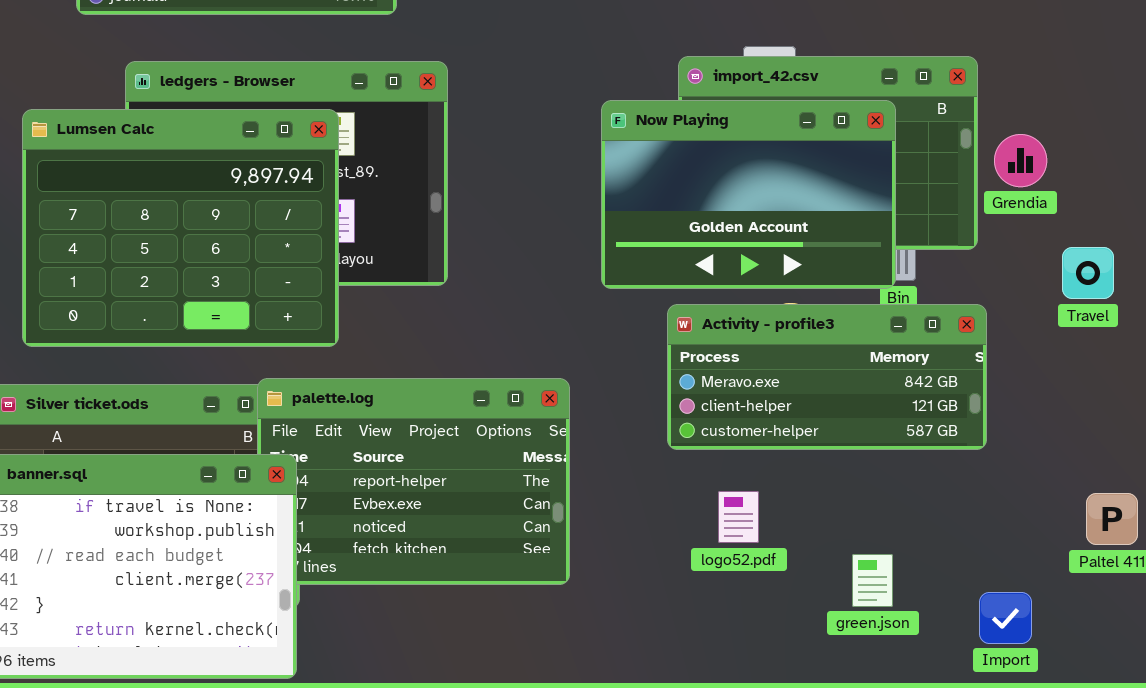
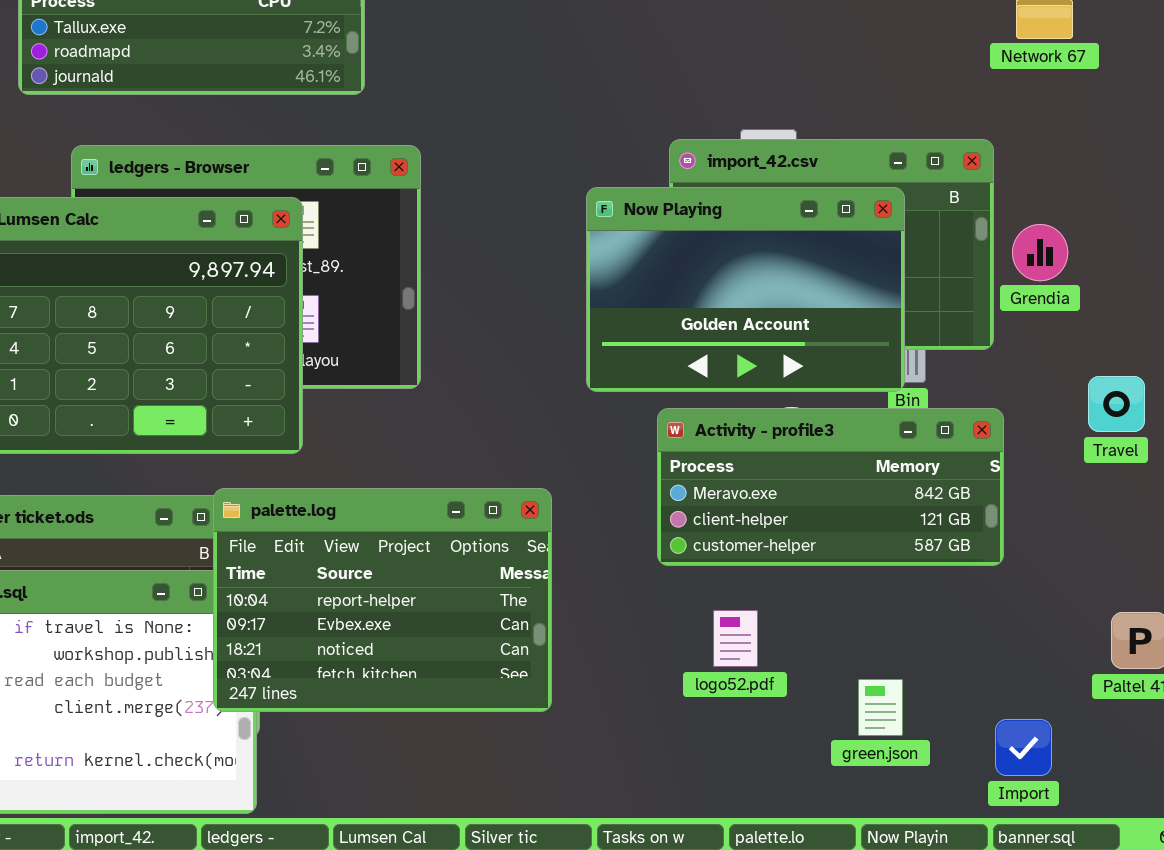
Travel: [1062,247,1114,299] -> [1088,376,1145,432], moved
palette.log: [257,378,570,585] -> [213,488,552,712], raised

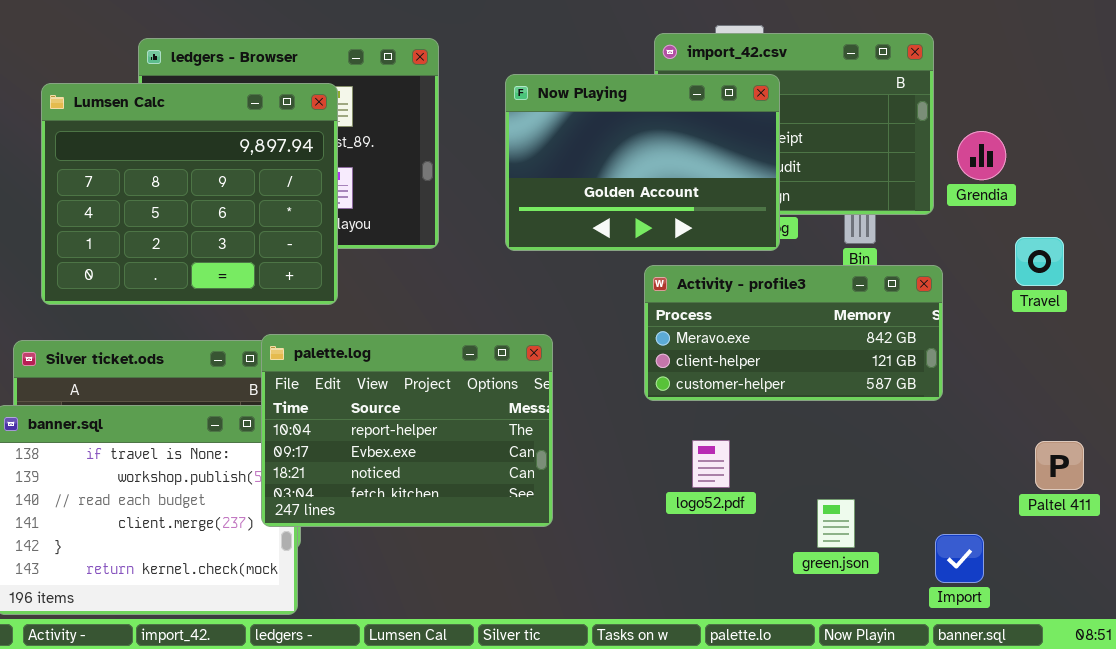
Now Playing: [586,187,905,392] -> [505,74,780,251], moved
Grendia: [1012,224,1068,281] -> [957,131,1006,180], moved

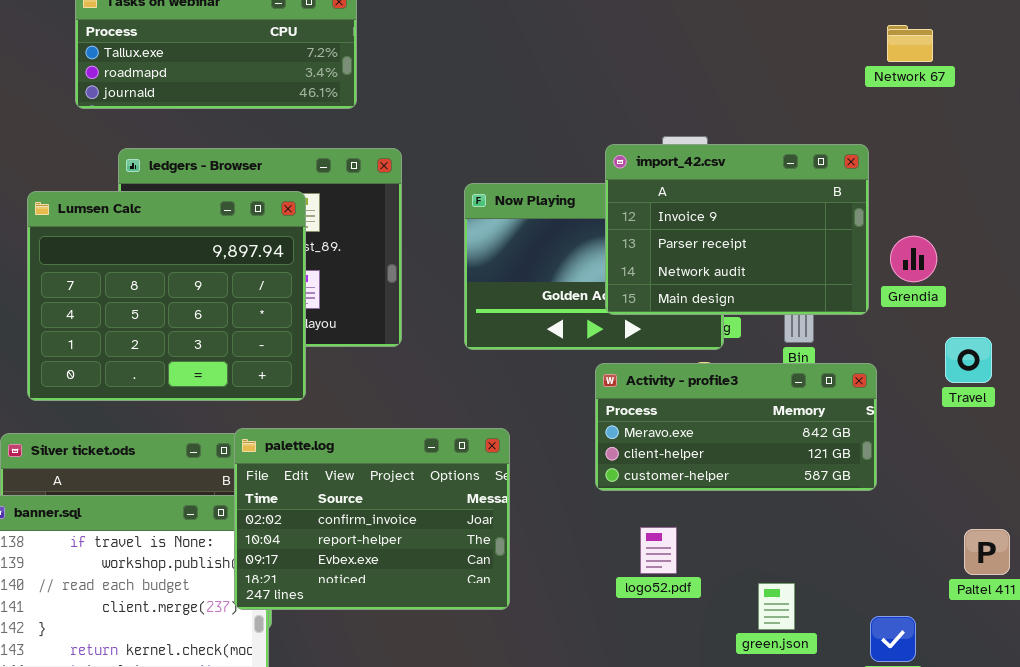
import_42.csv: [654,33,934,215] -> [605,144,869,315], raised
palette.log: [261,334,553,527] -> [234,428,510,610], scrolled up 1 row

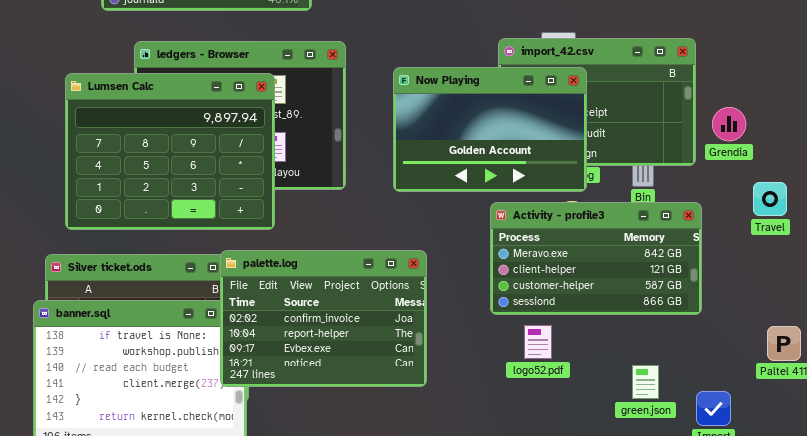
Now Playing: [464,183,724,350] -> [393,67,587,192], raised
Activity - profile3: [595,363,877,491] -> [490,202,702,315], resized
green.json: [758,583,795,630] -> [632,365,659,399], moved

